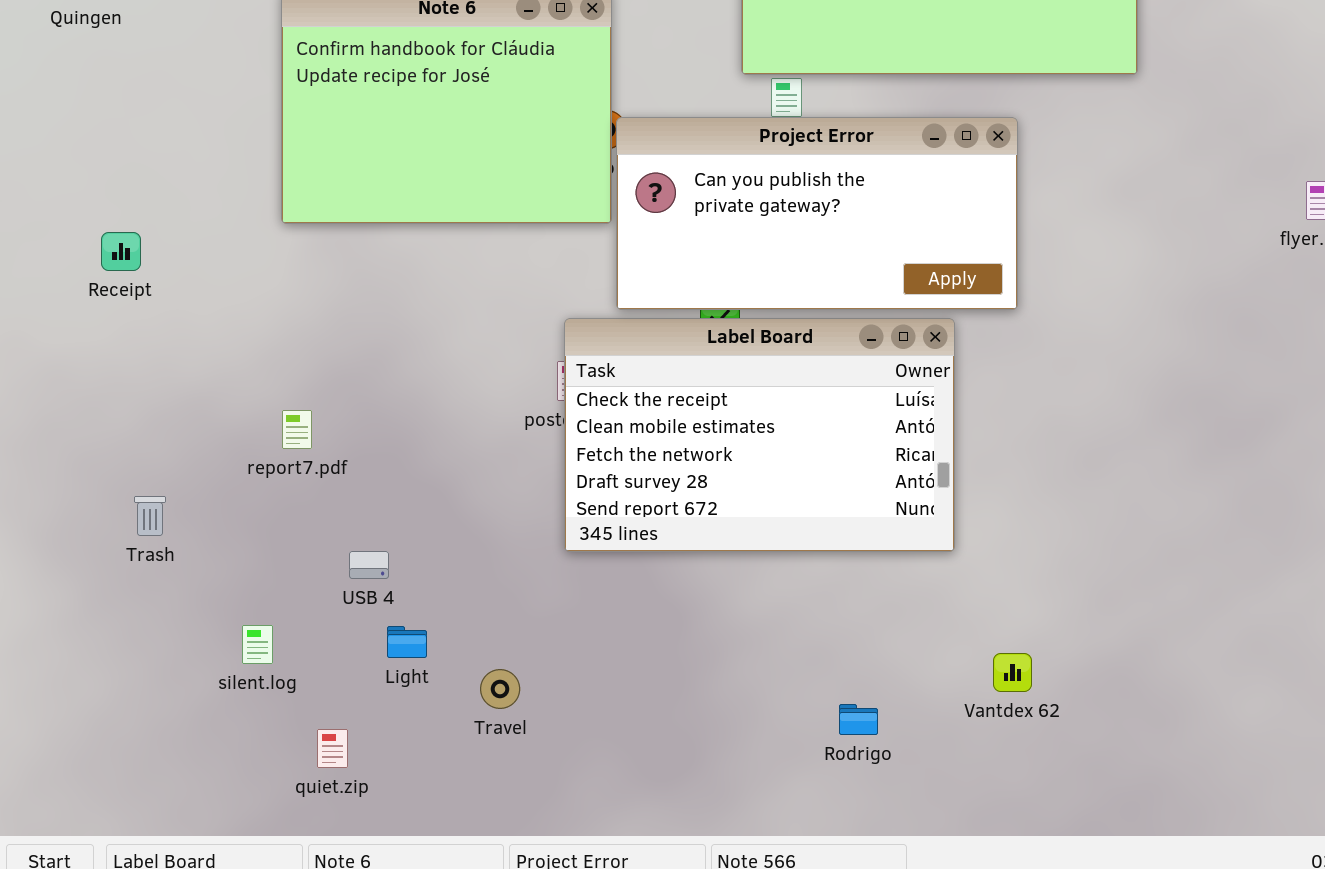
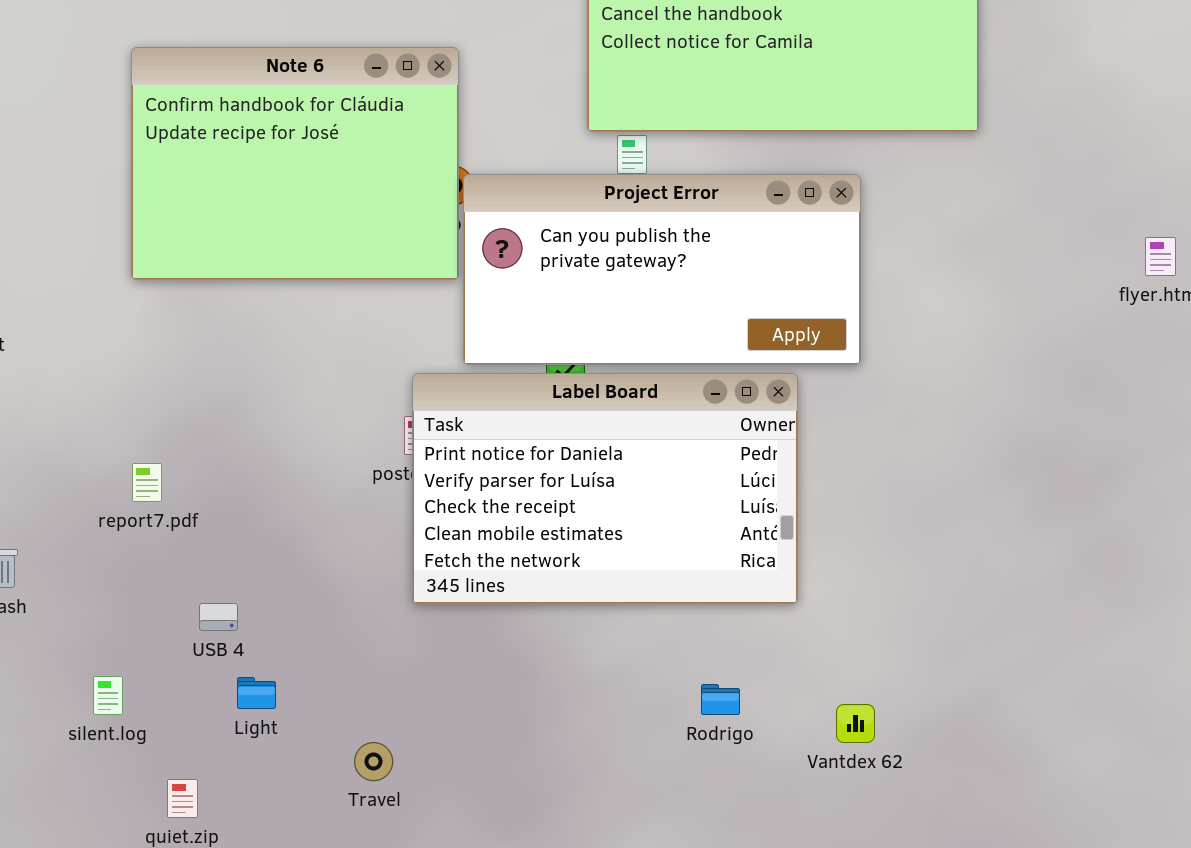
Label Board: [564,318,955,552] -> [412,373,798,604], scrolled up 2 rows
Travel: [480,669,520,709] -> [354,742,393,781], moved
Rodrigo: [839,704,878,735] -> [701,684,740,715], moved

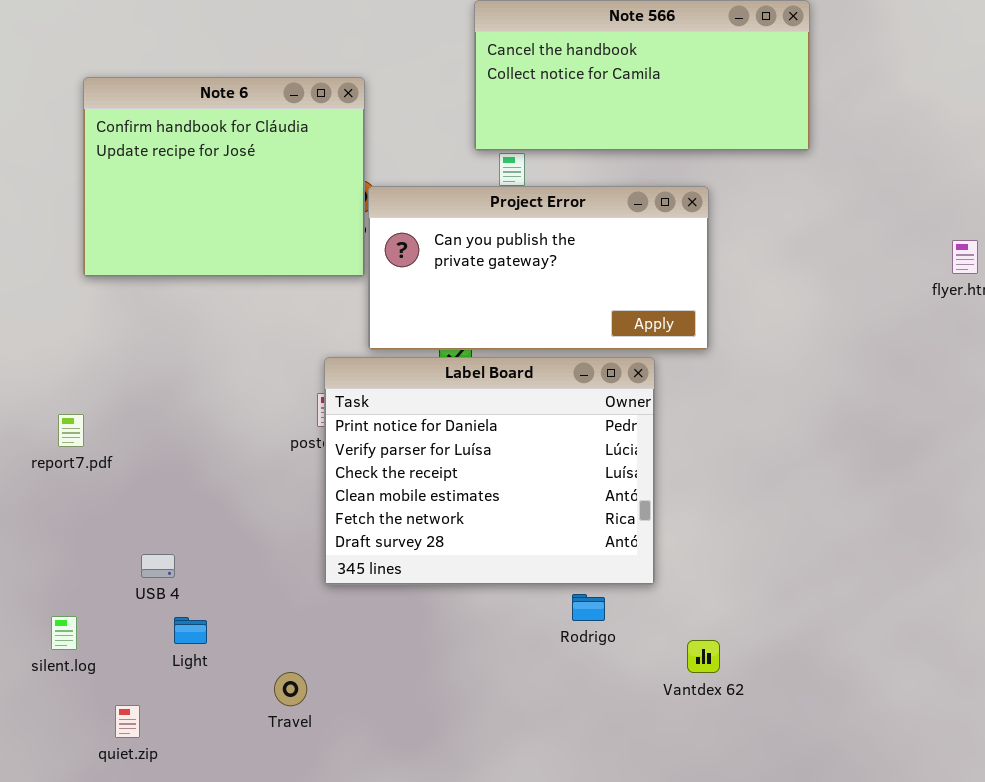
Label Board: [412,373,798,604] -> [324,357,655,585], resized
report7.pdf: [132,463,162,502] -> [58,414,84,447], moved
Rodrigo: [701,684,740,715] -> [572,594,605,621], moved

